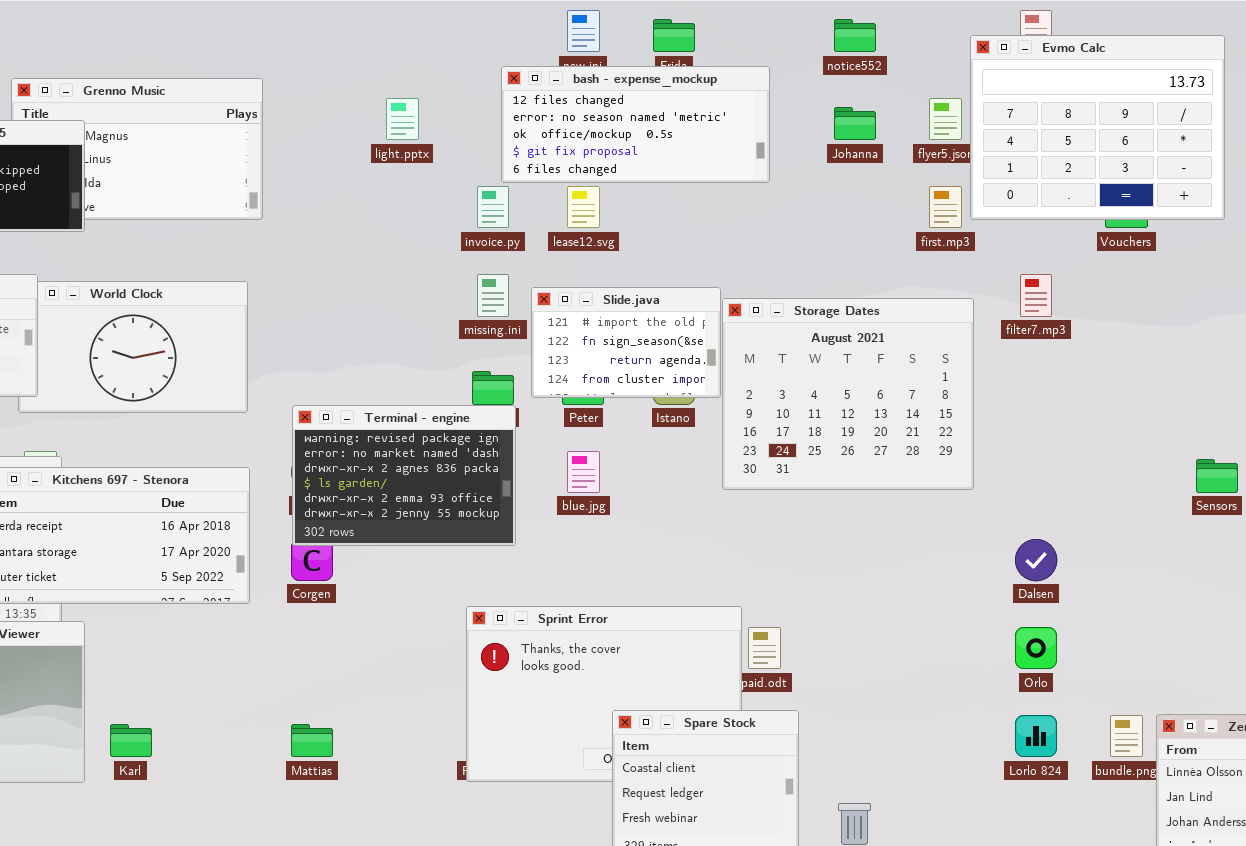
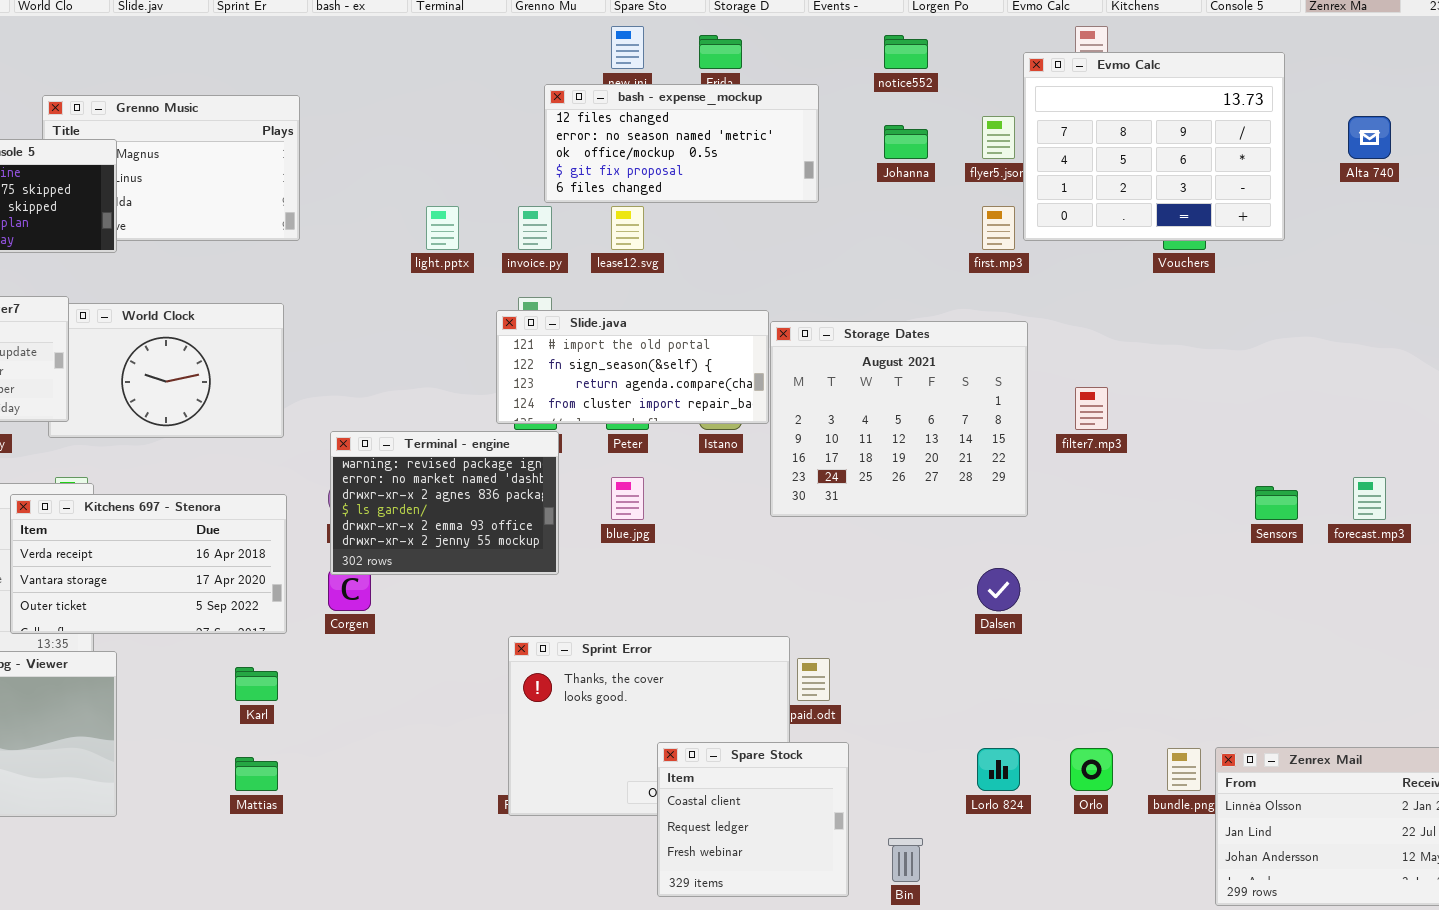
light.pptx: [386,98,419,140] -> [426,206,459,250], moved
filter7.mp3: [1020,274,1052,317] -> [1075,387,1108,430], moved
Slide.java: [531,287,721,398] -> [496,310,769,424], resized
Dalsen: [1015,539,1057,581] -> [977,568,1020,611], moved
Orlo: [1015,627,1057,669] -> [1070,748,1113,791], moved
Lorlo 824: [1015,715,1057,757] -> [977,748,1020,791], moved
Karl: [110,724,152,757] -> [235,667,278,701], moved
Mattias: [291,724,333,757] -> [235,757,278,791], moved

